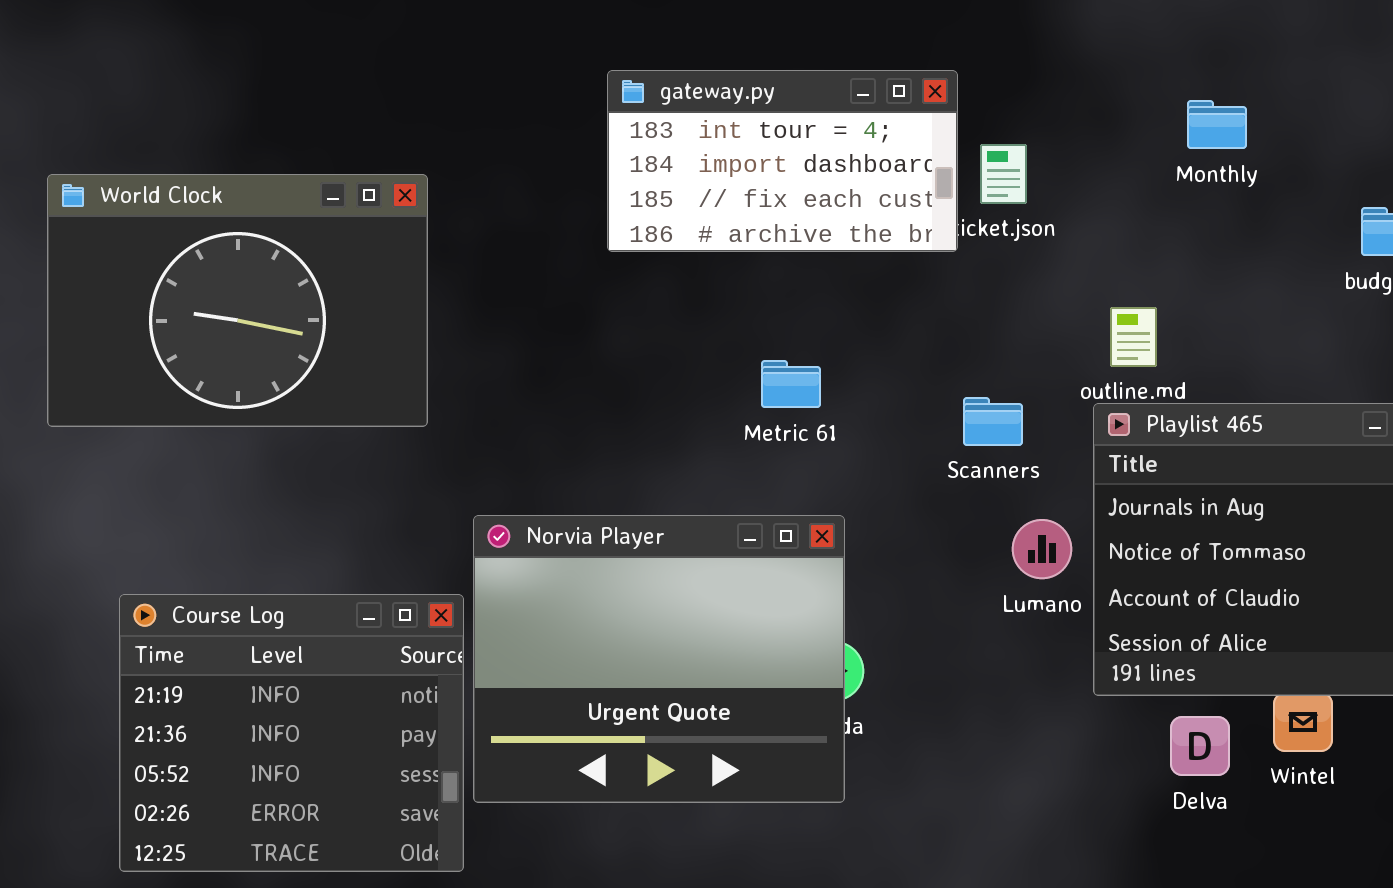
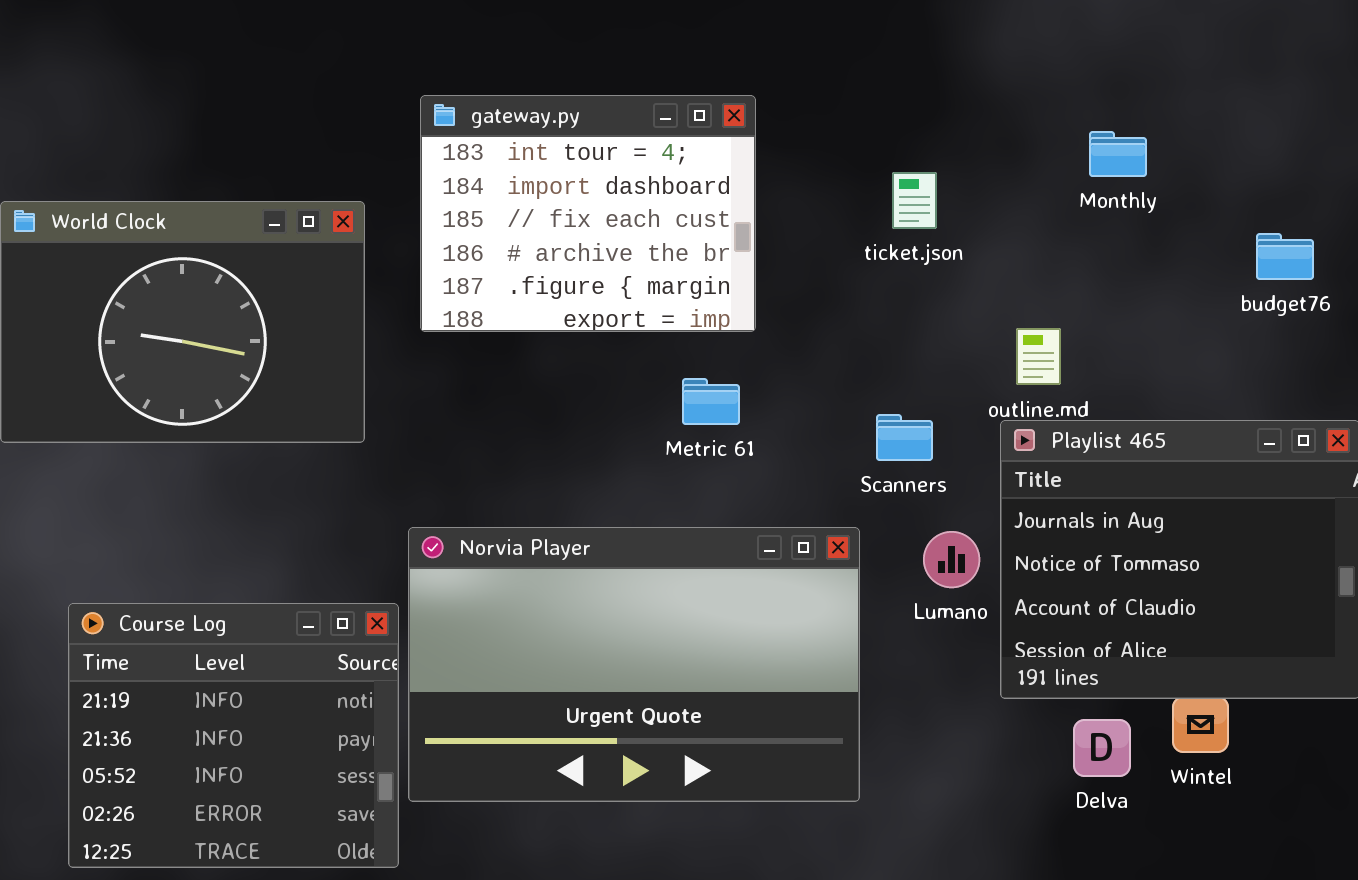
gateway.py: [607,70,958,252] -> [420,95,756,332], moved, resized
Norvia Player: [473,515,845,803] -> [408,527,860,802], resized

